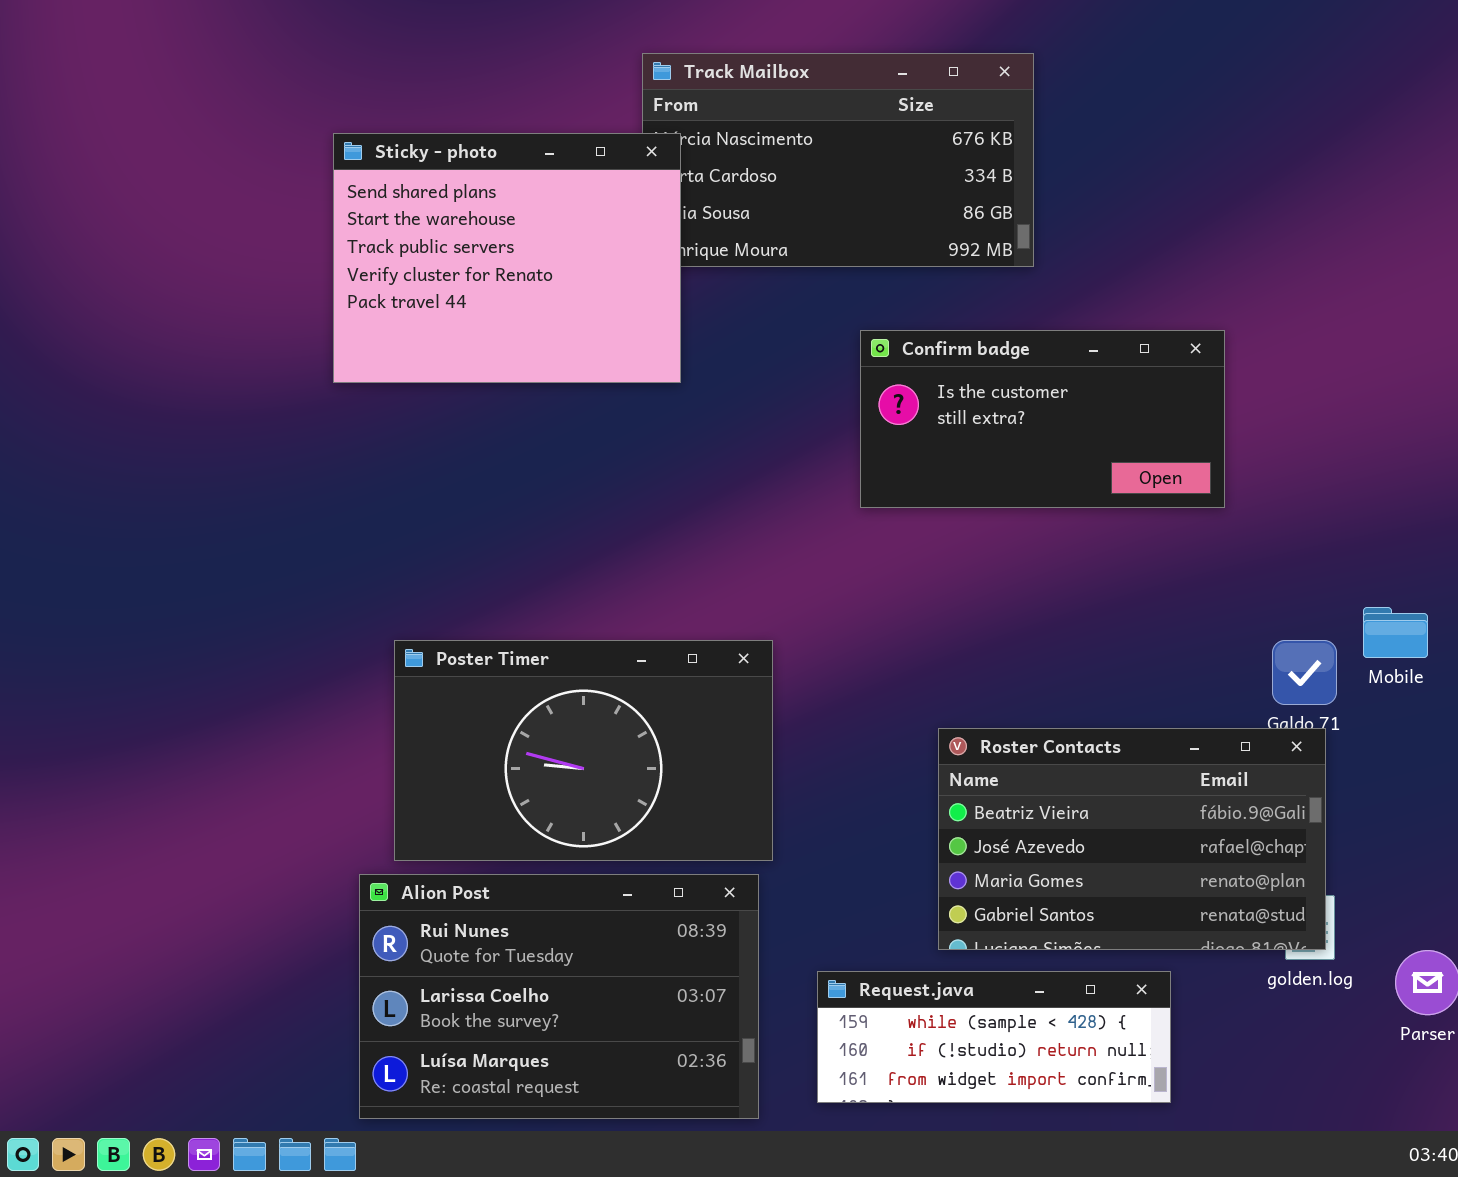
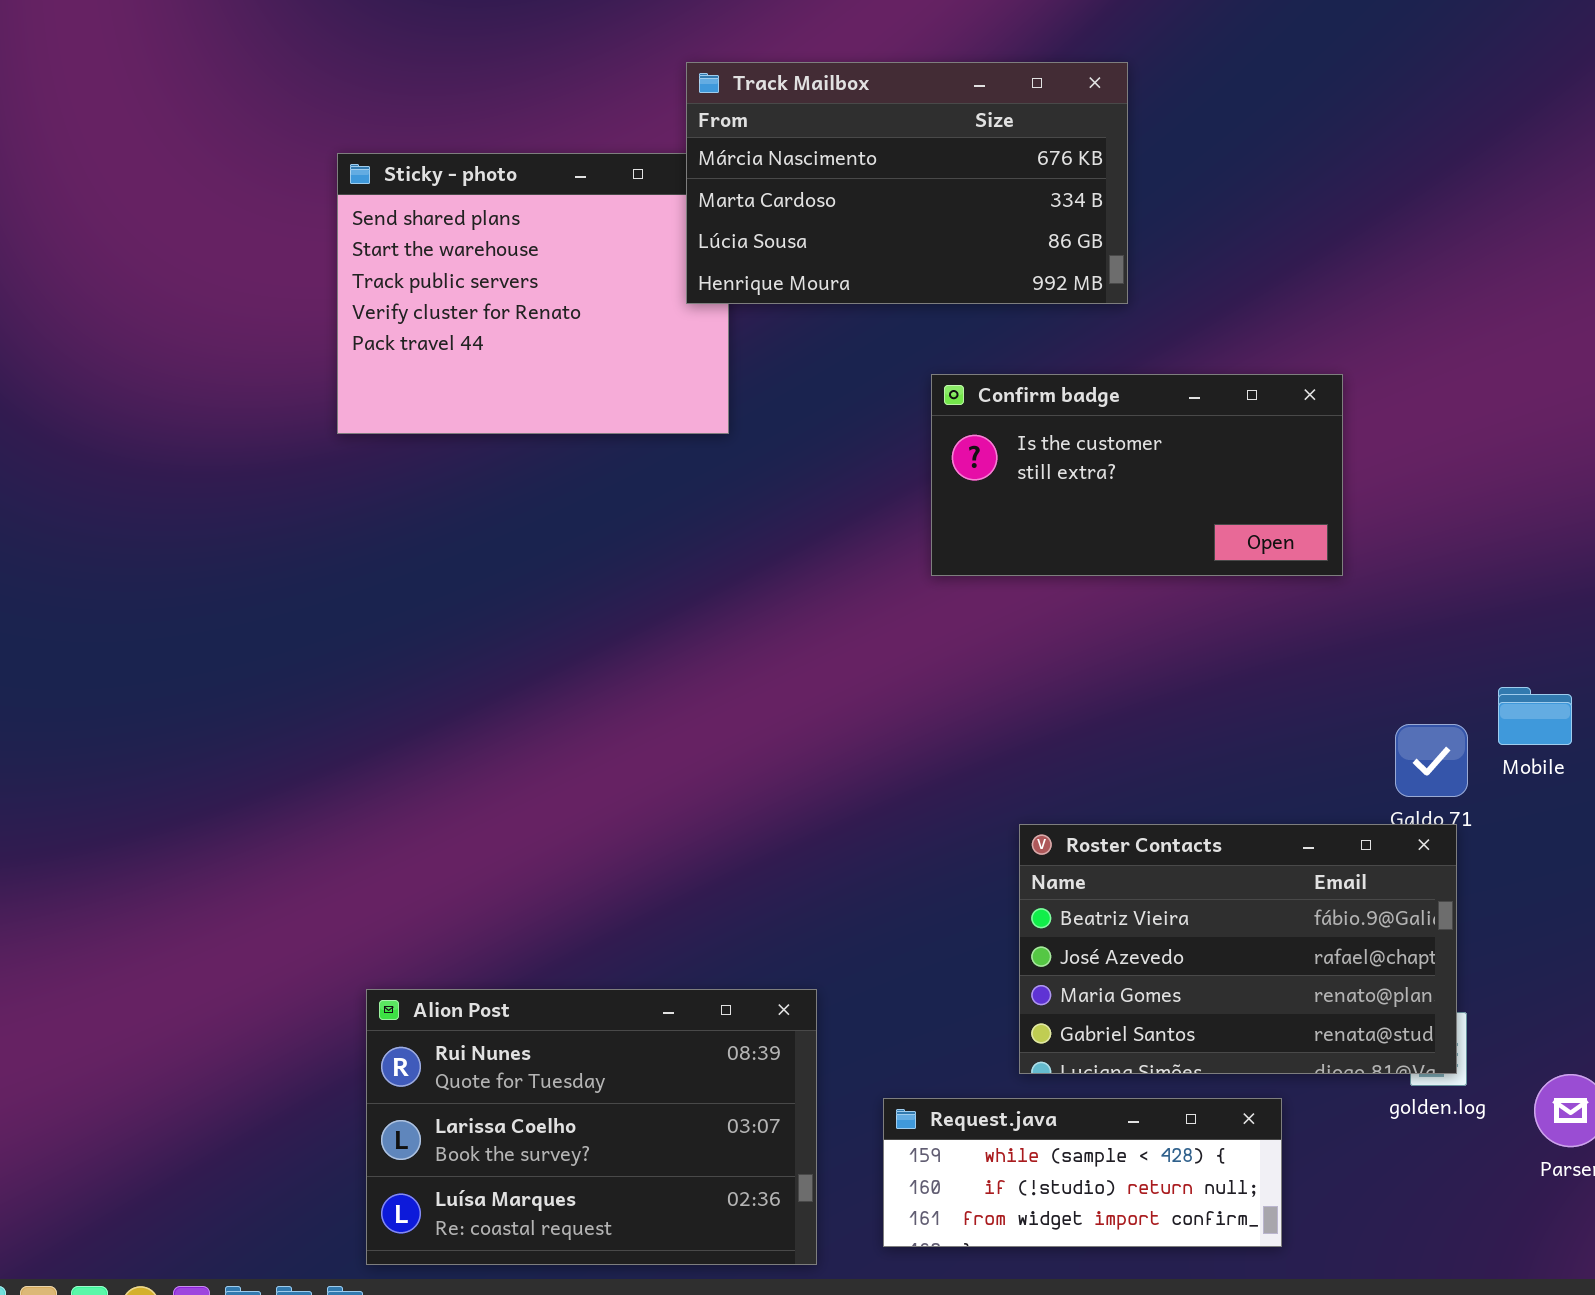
Track Mailbox: [642,53,1034,267] -> [686,62,1128,304], raised
Poster Timer: [394,640,773,861] -> none, closed

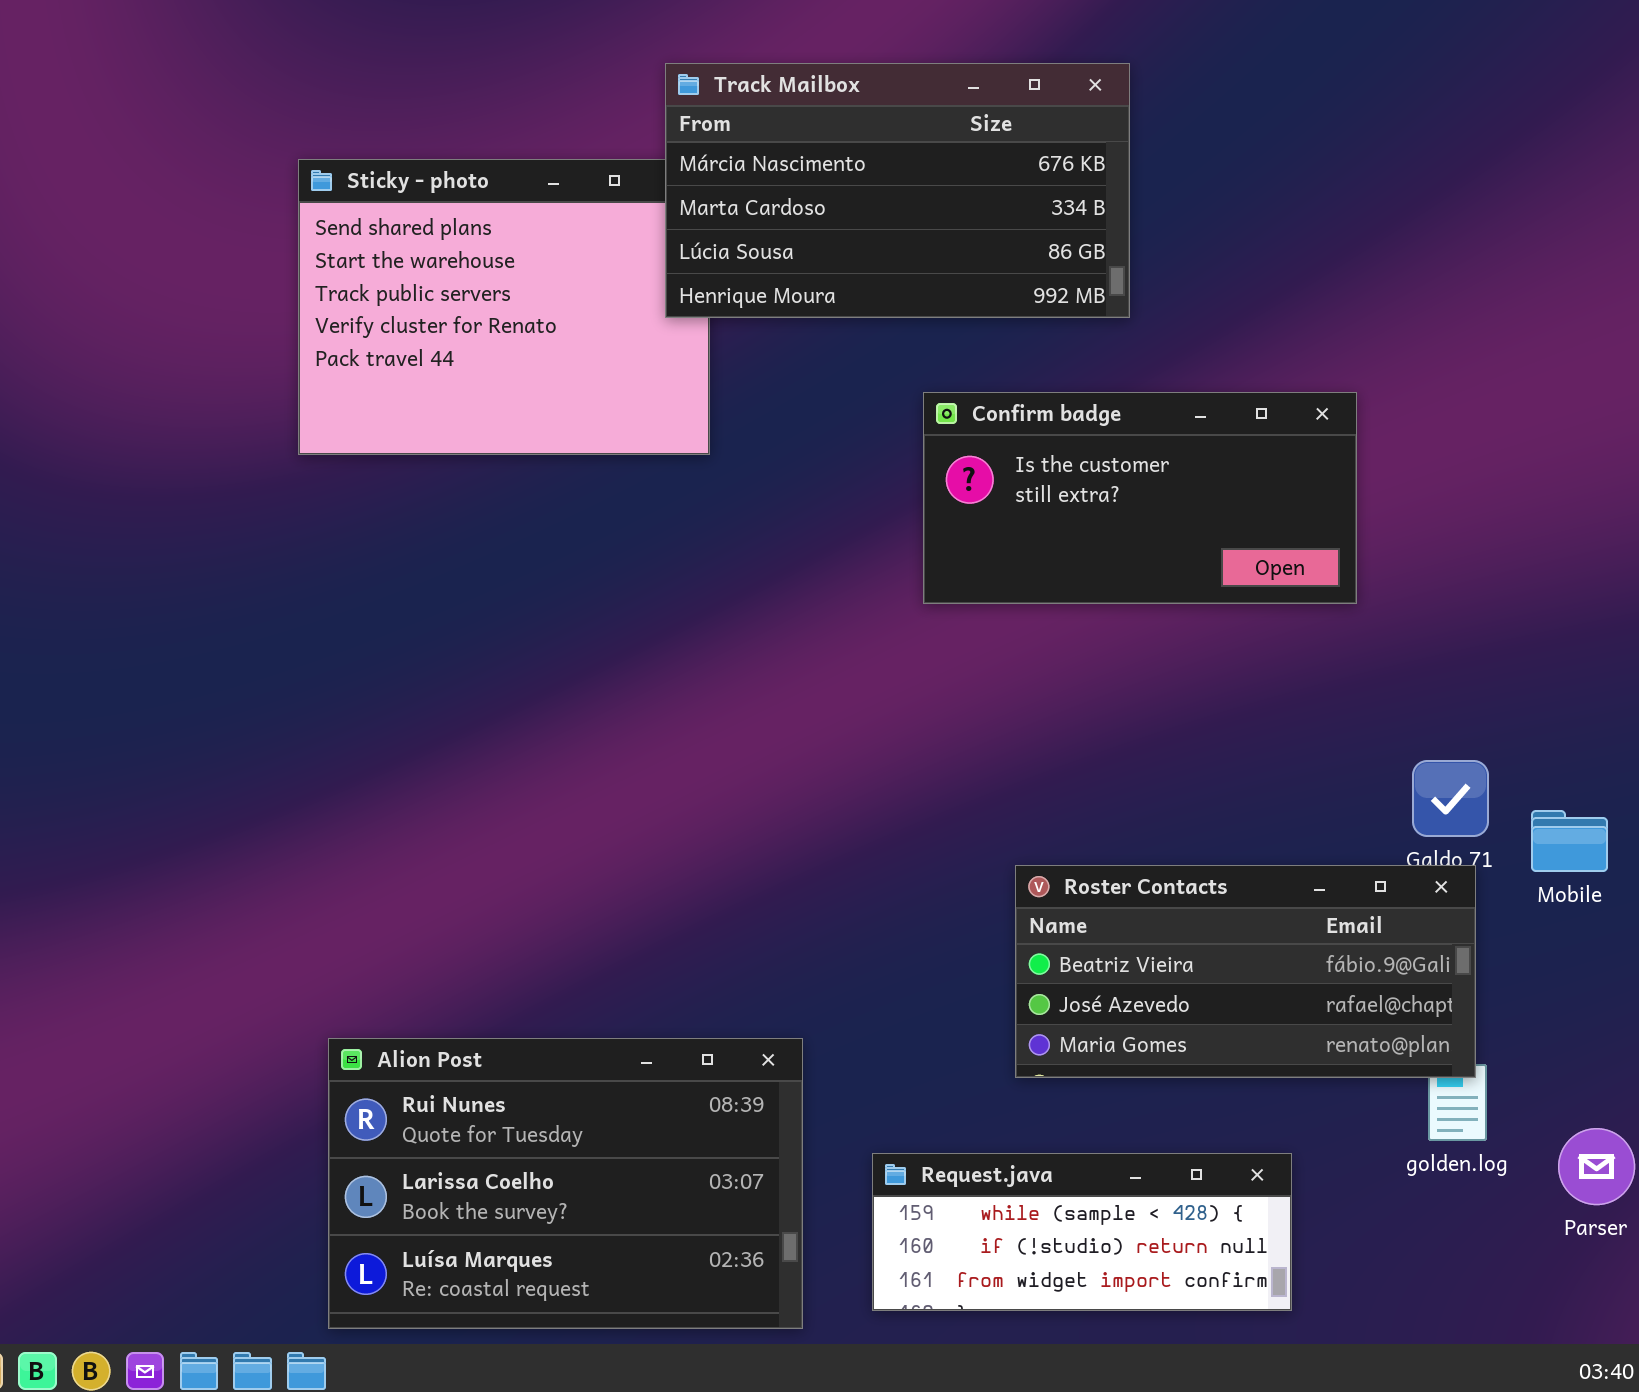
Mobile: [1498,687,1572,745] -> [1531,810,1608,872], moved
Roster Contacts: [1019,824,1457,1074] -> [1015,865,1476,1078], resized

